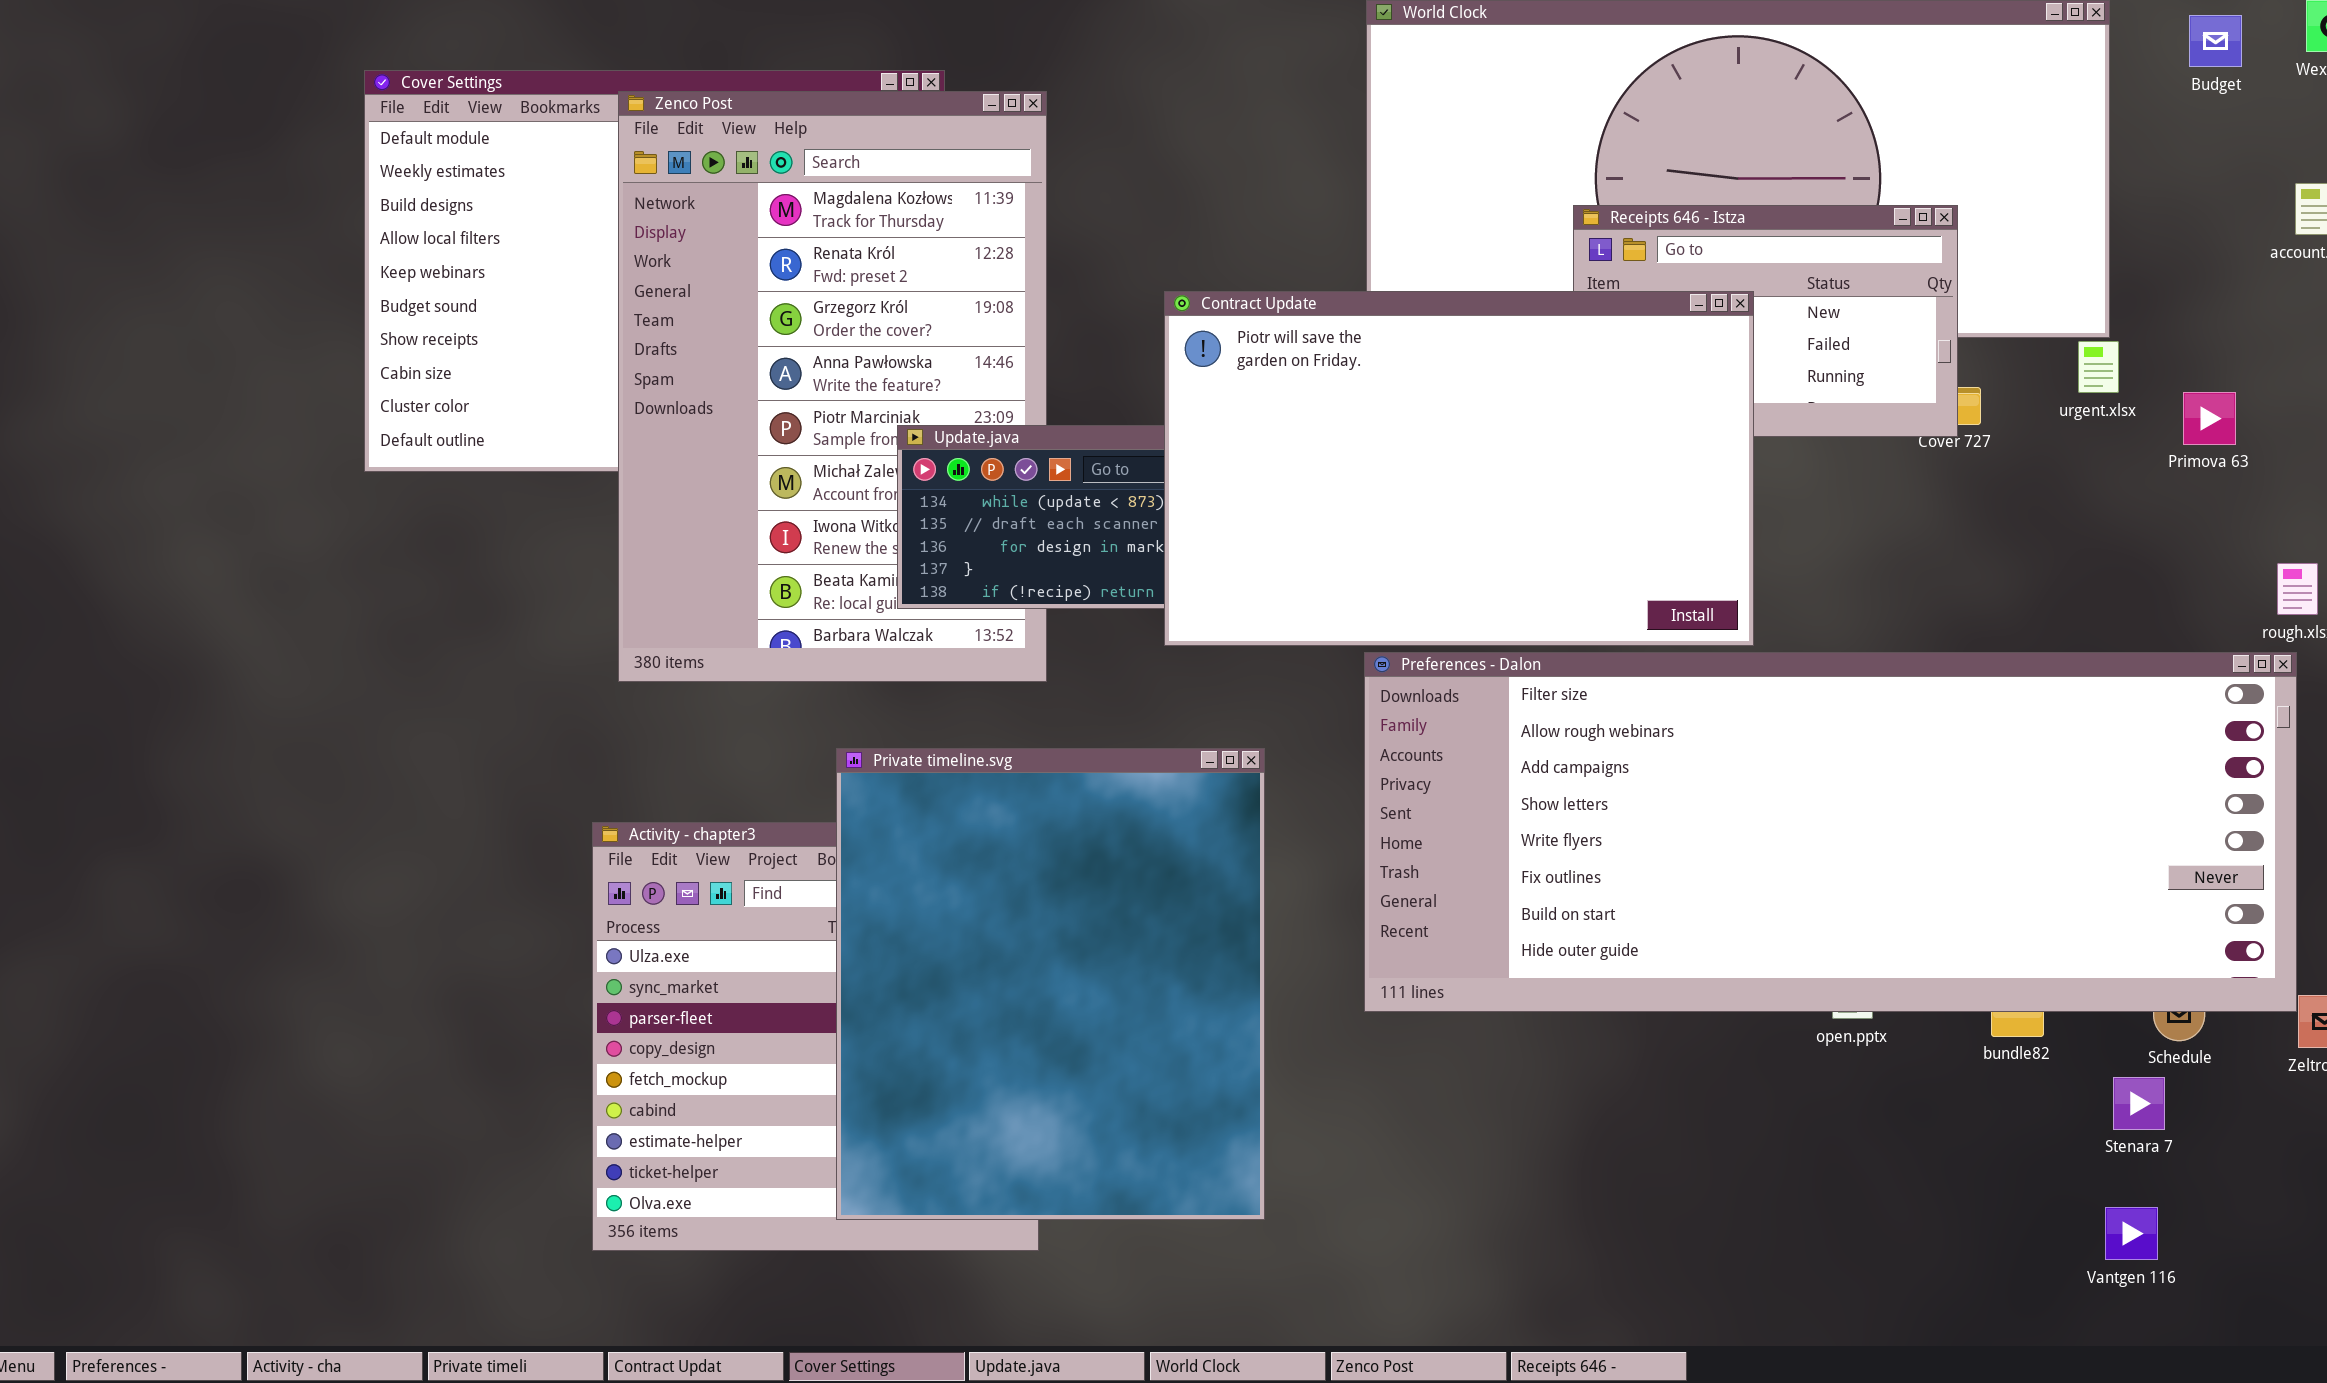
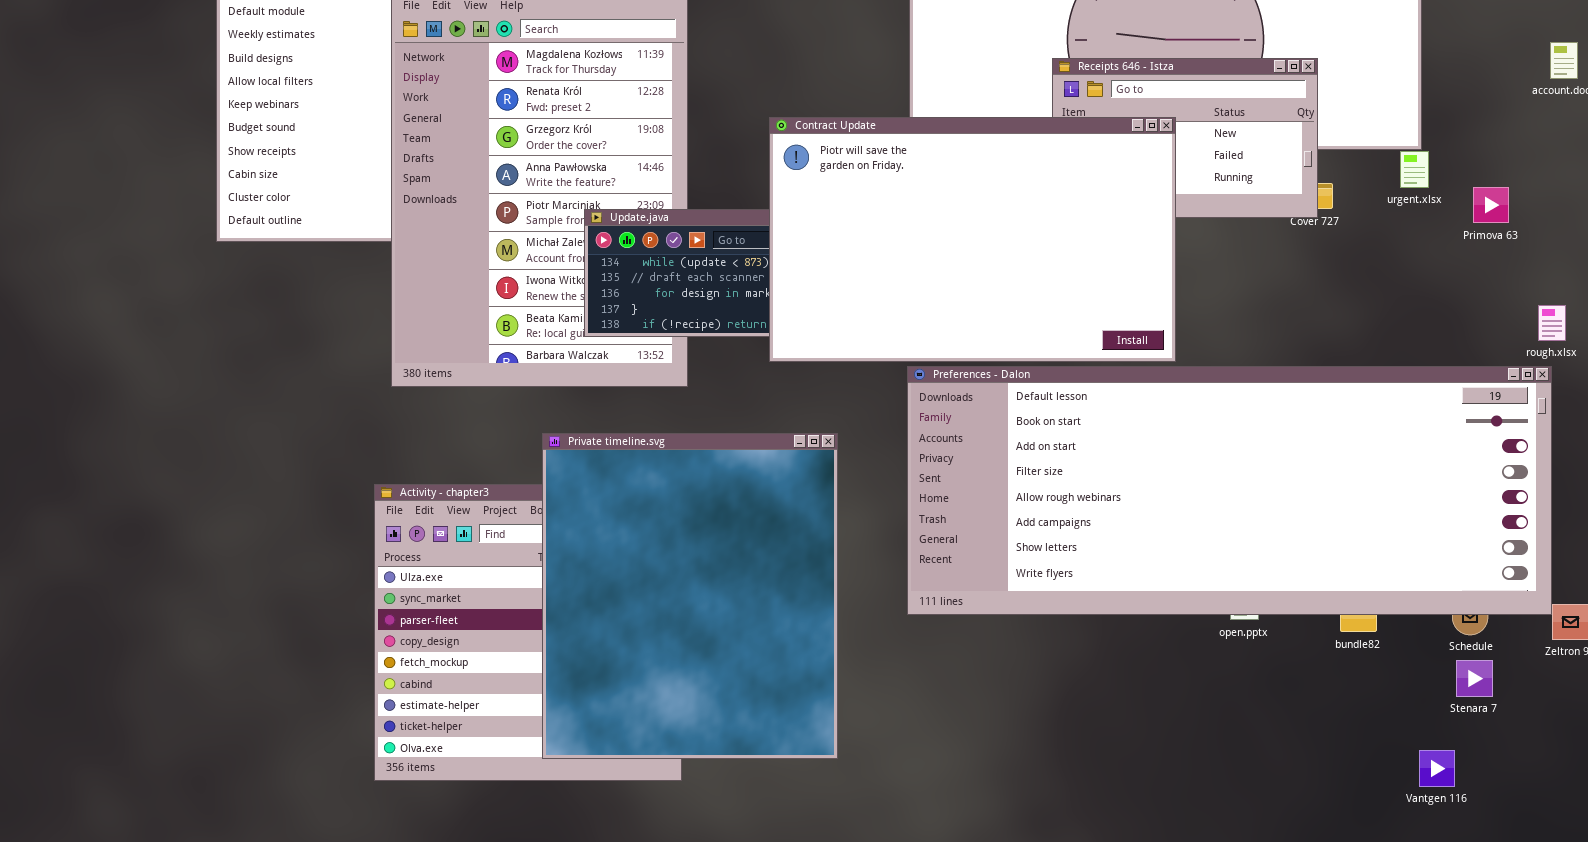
Preferences - Dalon: [1364,652,2297,1012] -> [907,366,1552,615], scrolled up 3 rows
Stenara 7: [2113,1077,2165,1130] -> [1456,660,1493,697], moved

